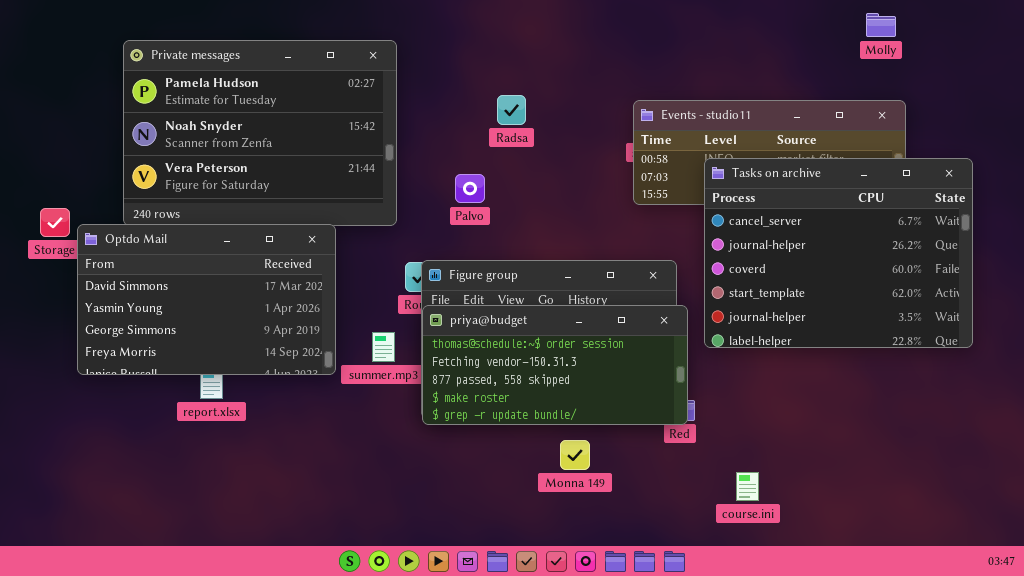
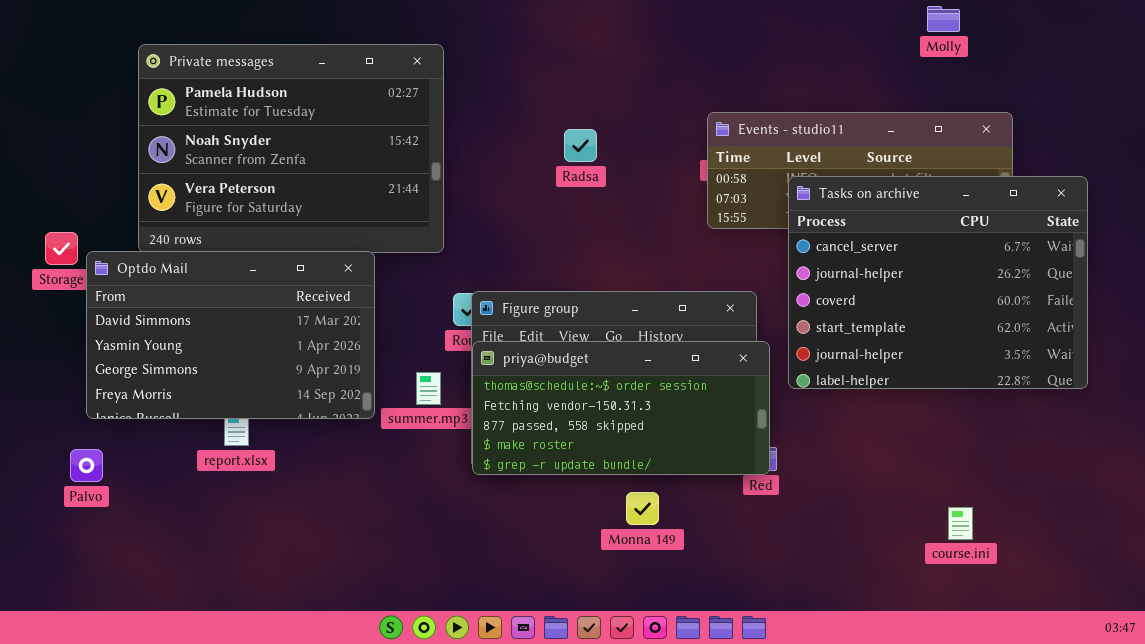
Molly: [866,13,896,37] -> [927,6,960,32], moved
Radsa: [497,95,526,125] -> [564,129,597,162], moved
Palvo: [455,174,485,203] -> [70,449,103,482], moved
course.ini: [736,472,759,501] -> [948,507,973,540], moved

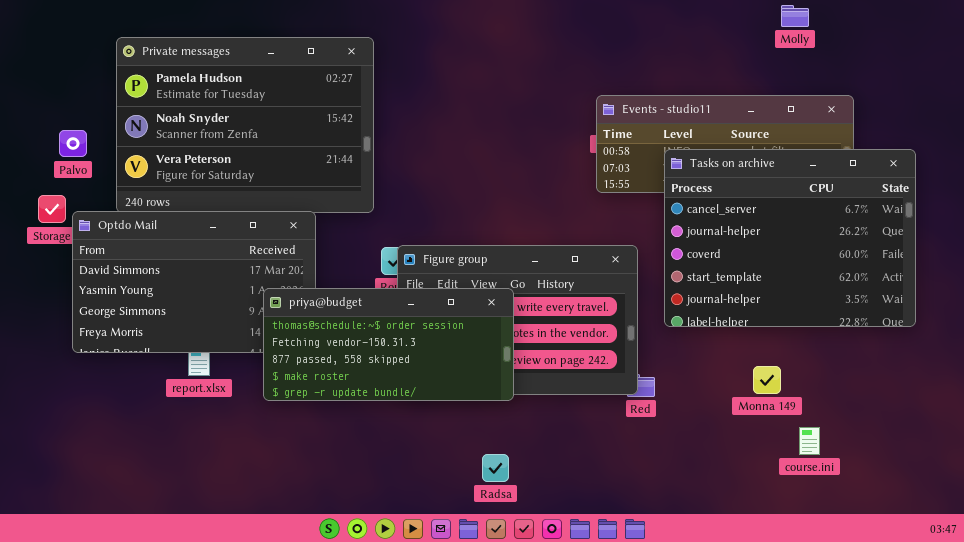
Radsa: [564,129,597,162] -> [482,454,509,482], moved
priya@budget: [472,341,770,475] -> [263,288,514,401], moved
Palvo: [70,449,103,482] -> [59,130,87,157], moved
Monna 149: [626,492,659,525] -> [753,366,781,394], moved

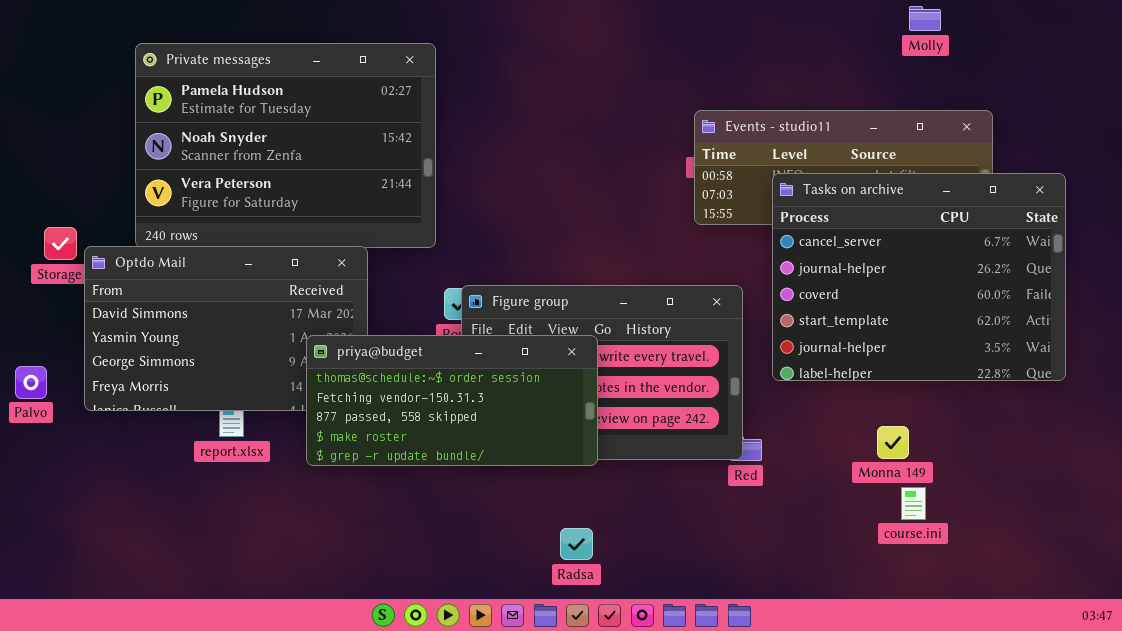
Palvo: [59,130,87,157] -> [15,366,47,399], moved
course.ini: [799,427,820,455] -> [901,487,926,520], moved

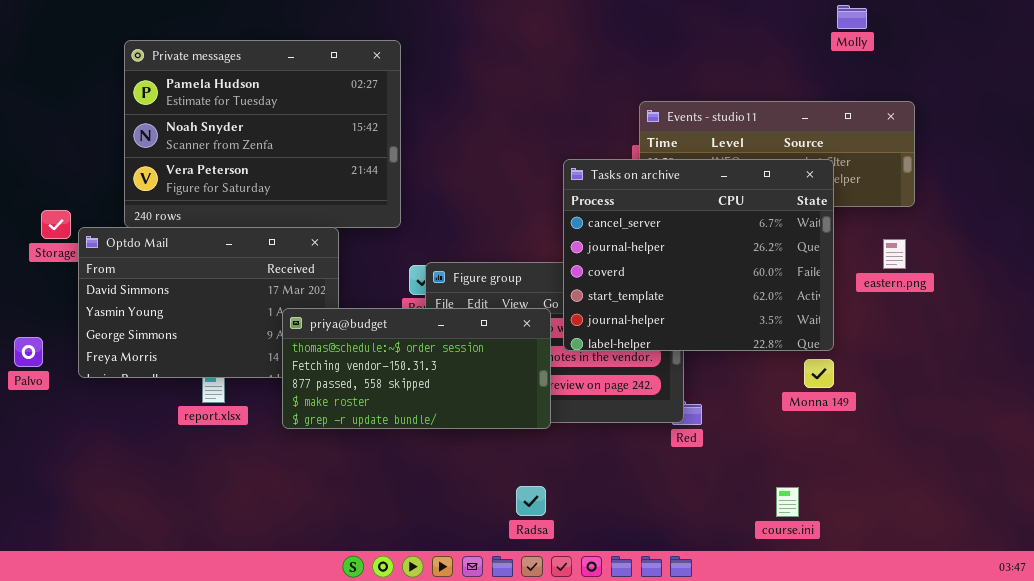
Tasks on archive: [772,173,1066,381] -> [563,159,834,351], moved
Monna 149: [877,426,909,459] -> [804,359,834,388], moved
course.ini: [901,487,926,520] -> [776,487,799,517], moved

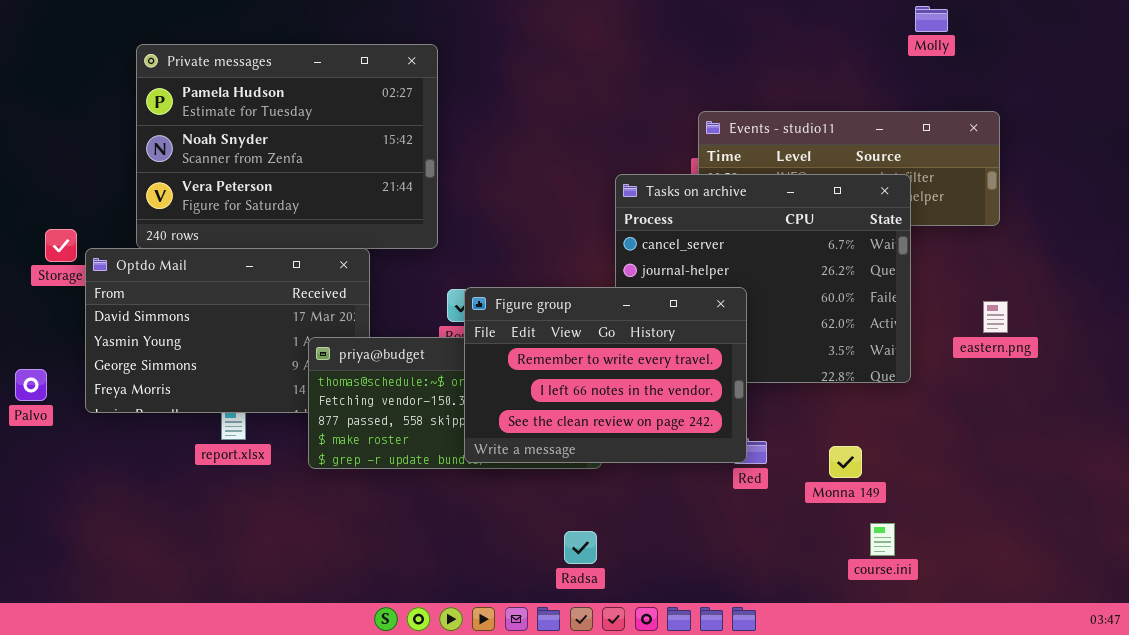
eastern.png: [883,239,906,269] -> [983,301,1008,333], moved
Figure group: [425,262,684,423] -> [464,287,747,463], raised
Monna 149: [804,359,834,388] -> [829,446,862,478], moved
course.ini: [776,487,799,517] -> [870,523,895,556], moved

